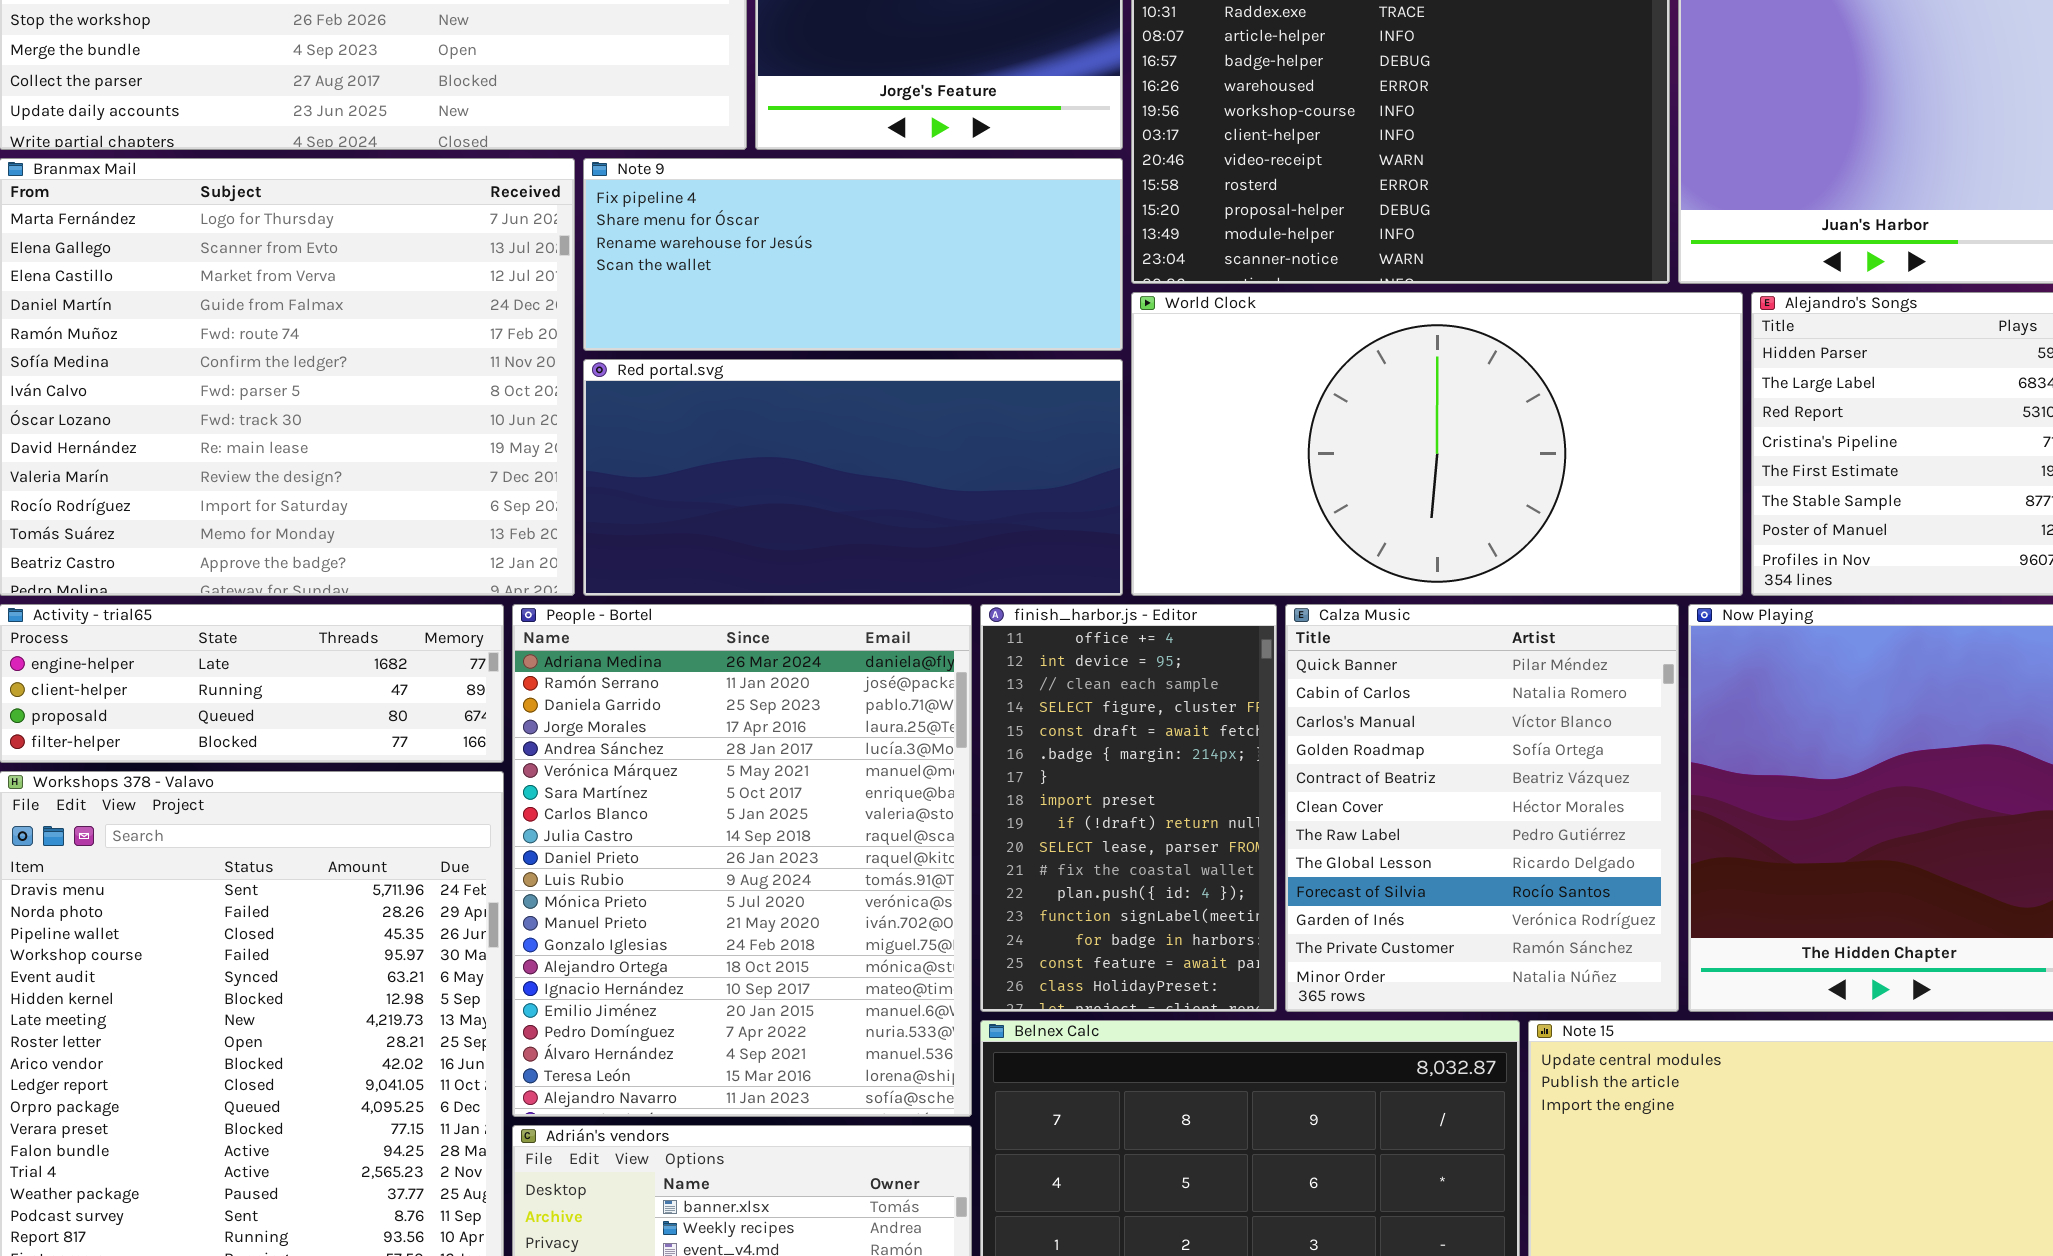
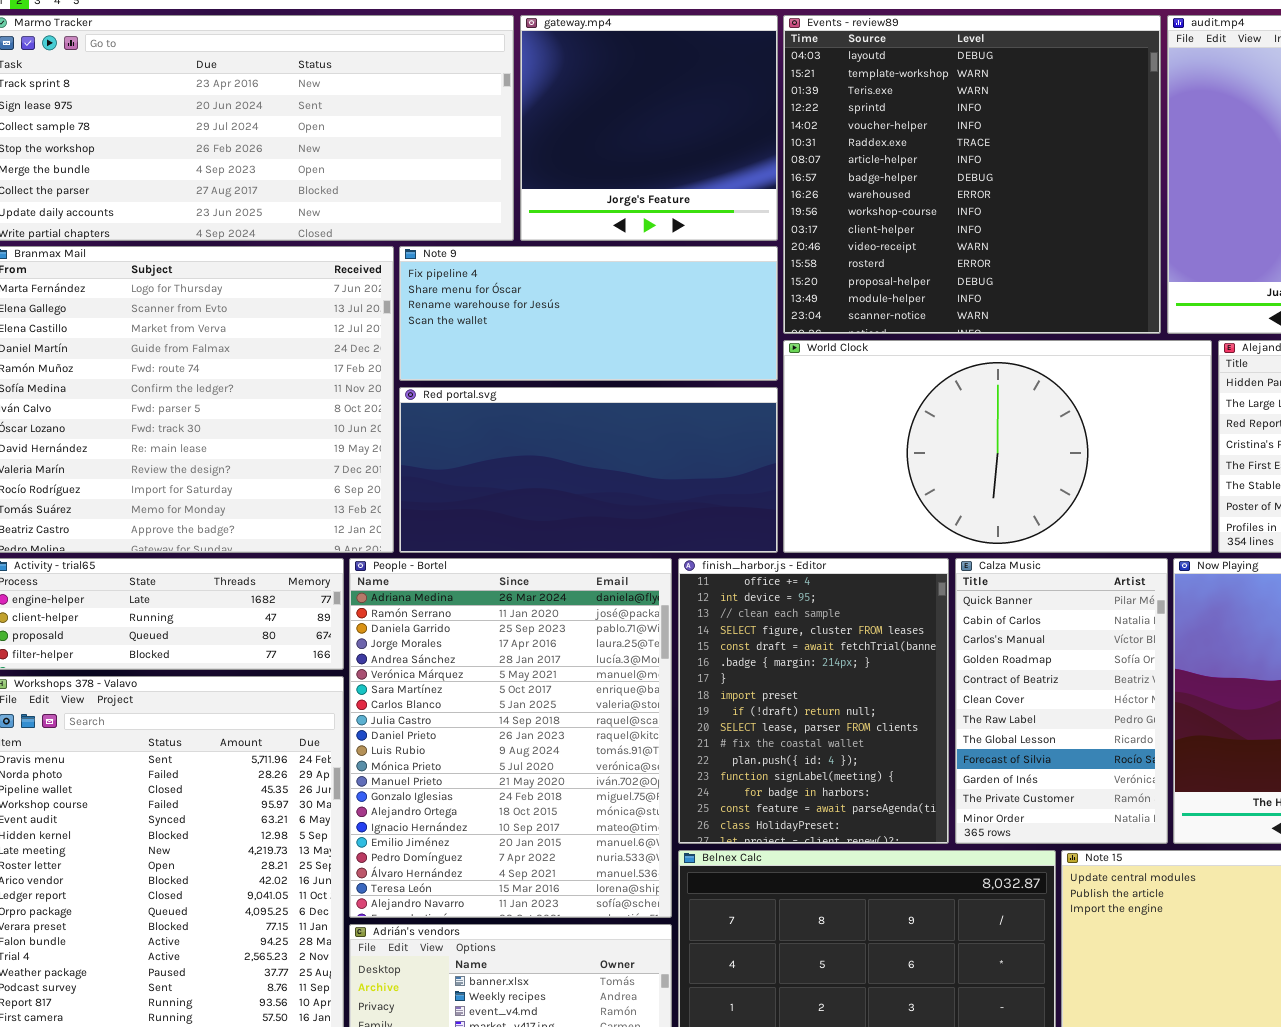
finish_harbor.js - Editor: [980,604,1277,1012] -> [678,558,949,844], resized
Calza Music: [1285,604,1679,1012] -> [955,558,1168,844], resized

